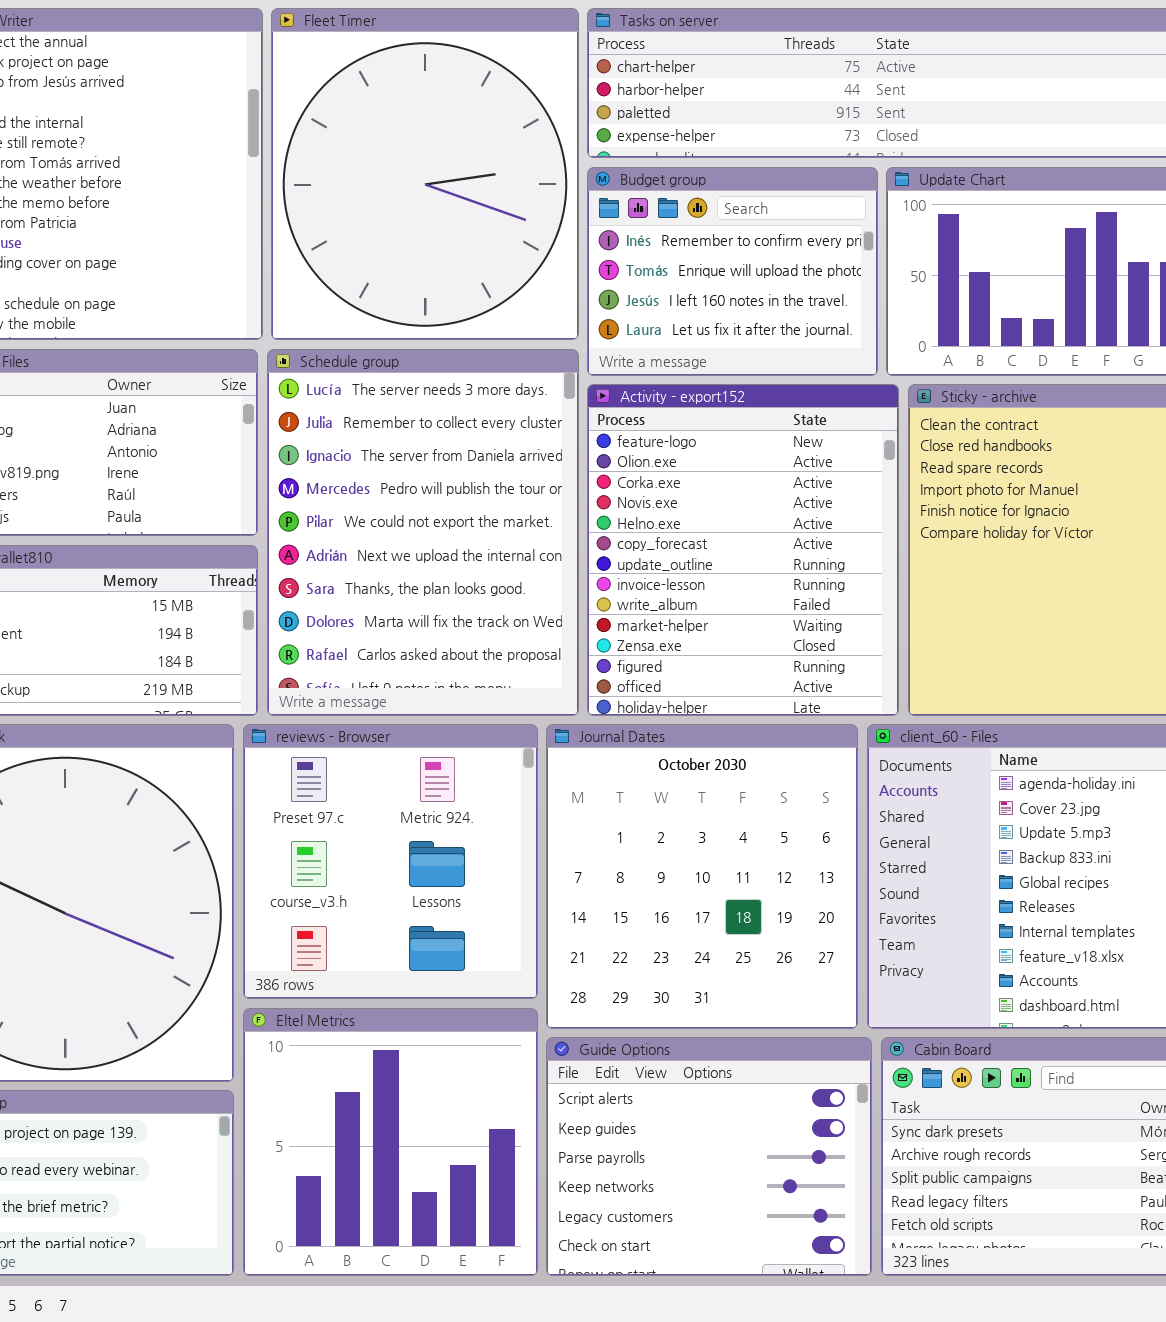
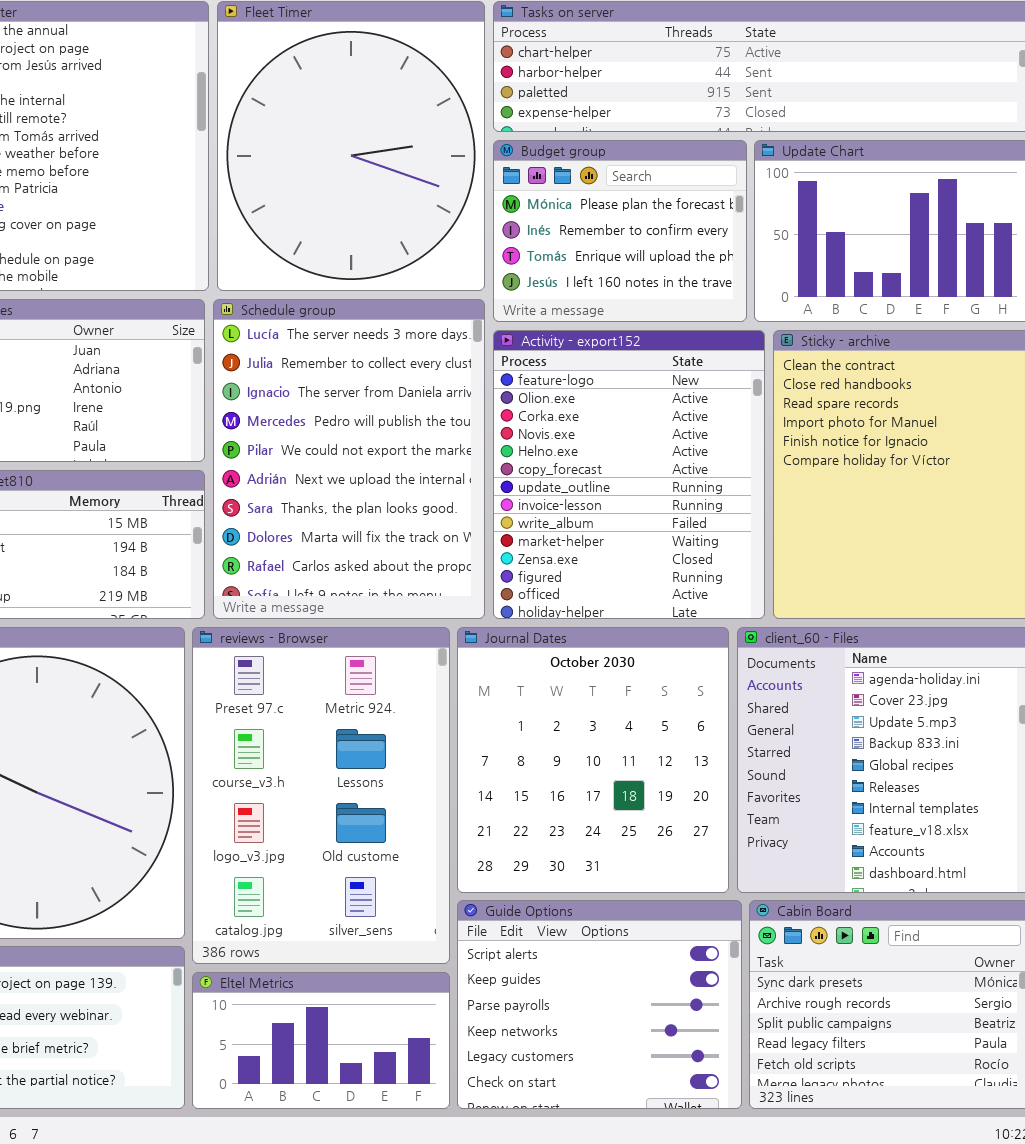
Budget group: [587,167,878,376] -> [493,140,747,322], scrolled up 1 row
reviews - Browser: [243,724,538,999] -> [192,627,450,964], resized
Eltel Metrics: [243,1008,538,1276] -> [192,972,450,1109], resized

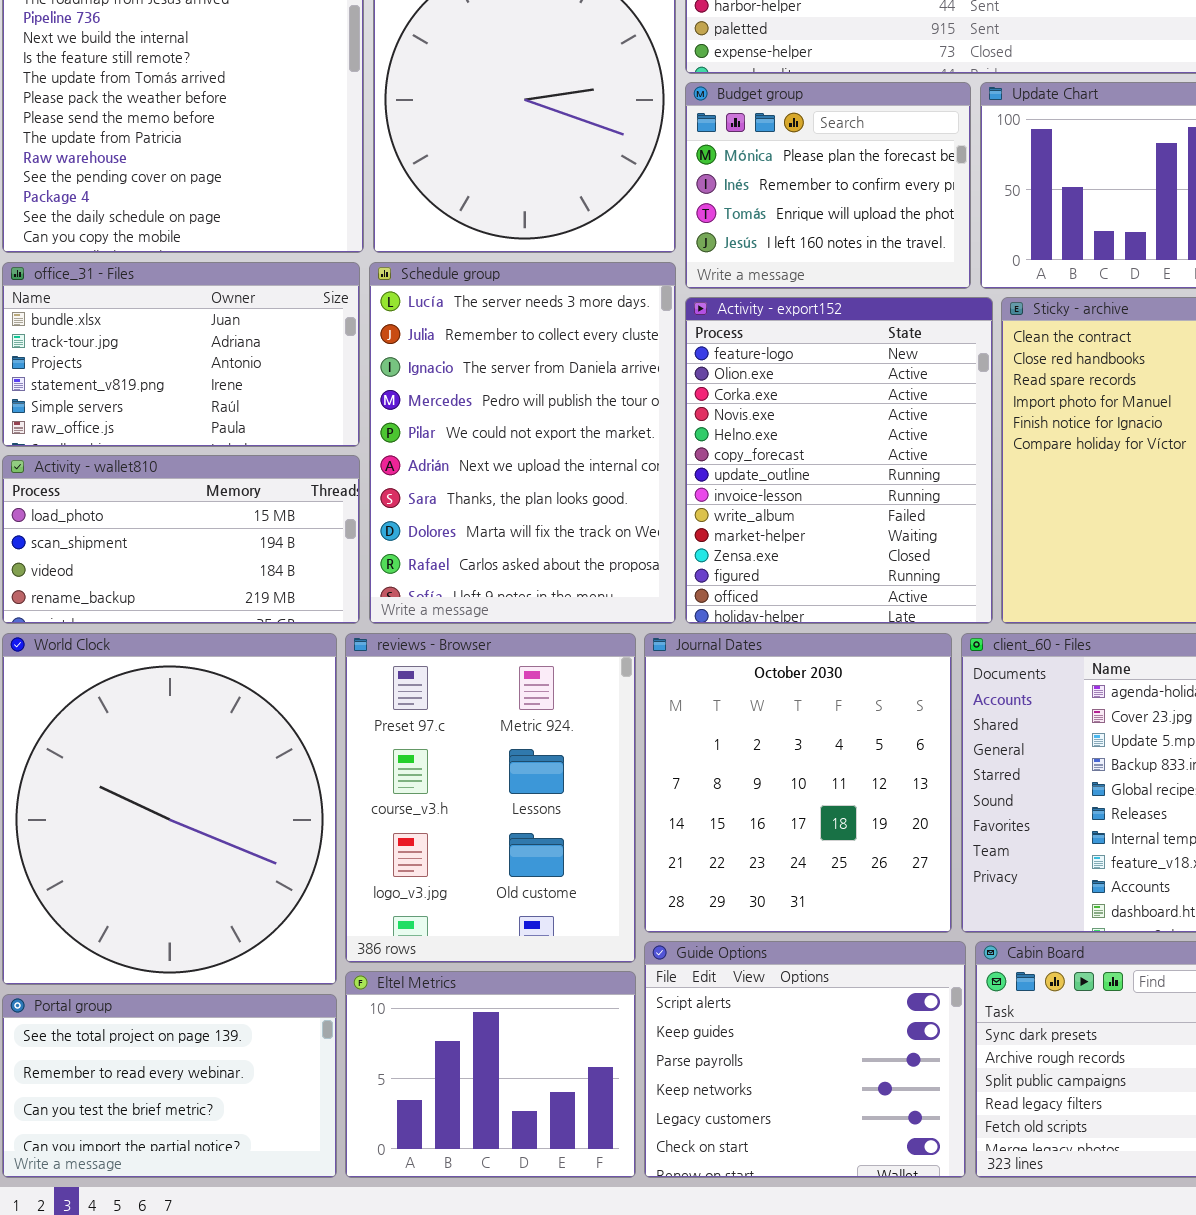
reviews - Browser: [192,627,450,964] -> [345,633,636,963], resized
Eltel Metrics: [192,972,450,1109] -> [345,971,636,1178], resized

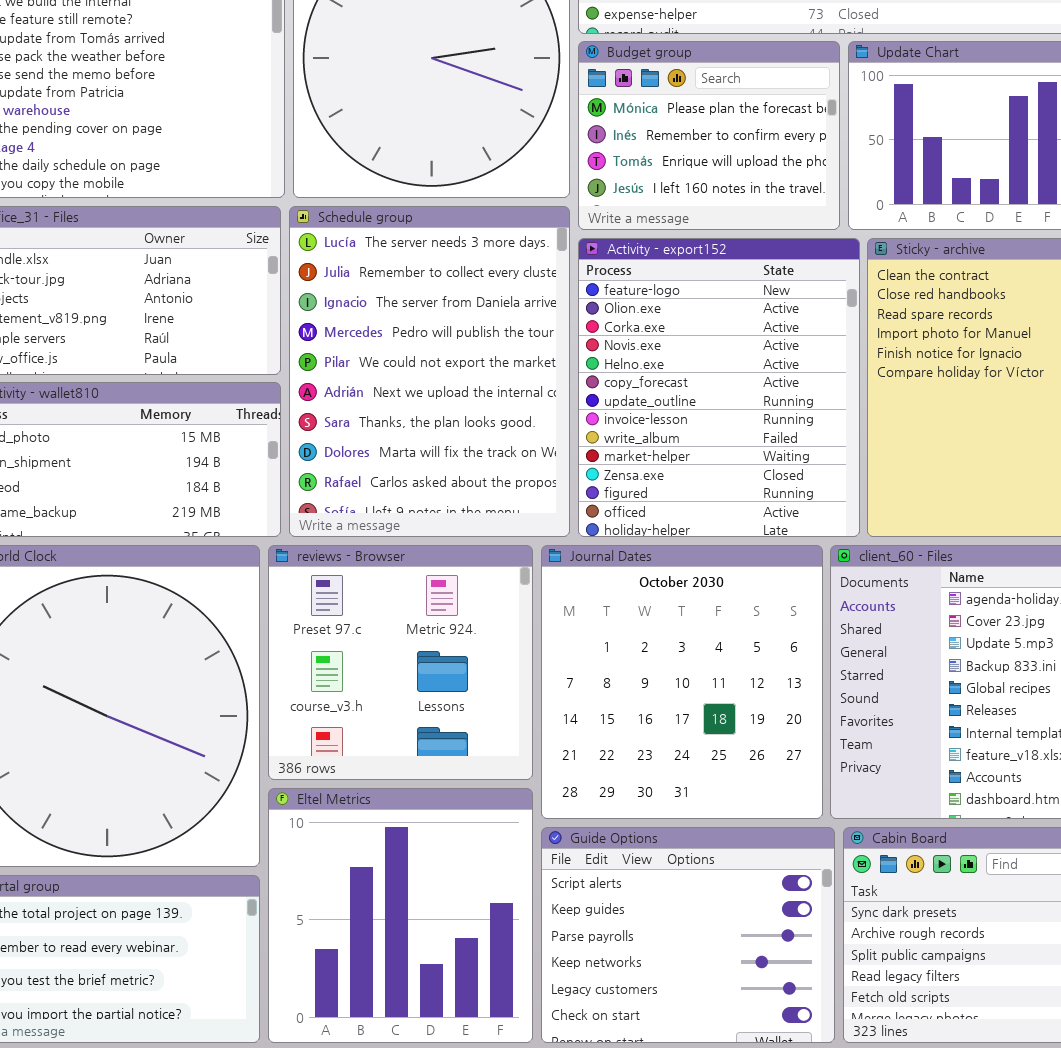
reviews - Browser: [345,633,636,963] -> [268,545,533,780], resized
Eltel Metrics: [345,971,636,1178] -> [268,788,533,1043], resized

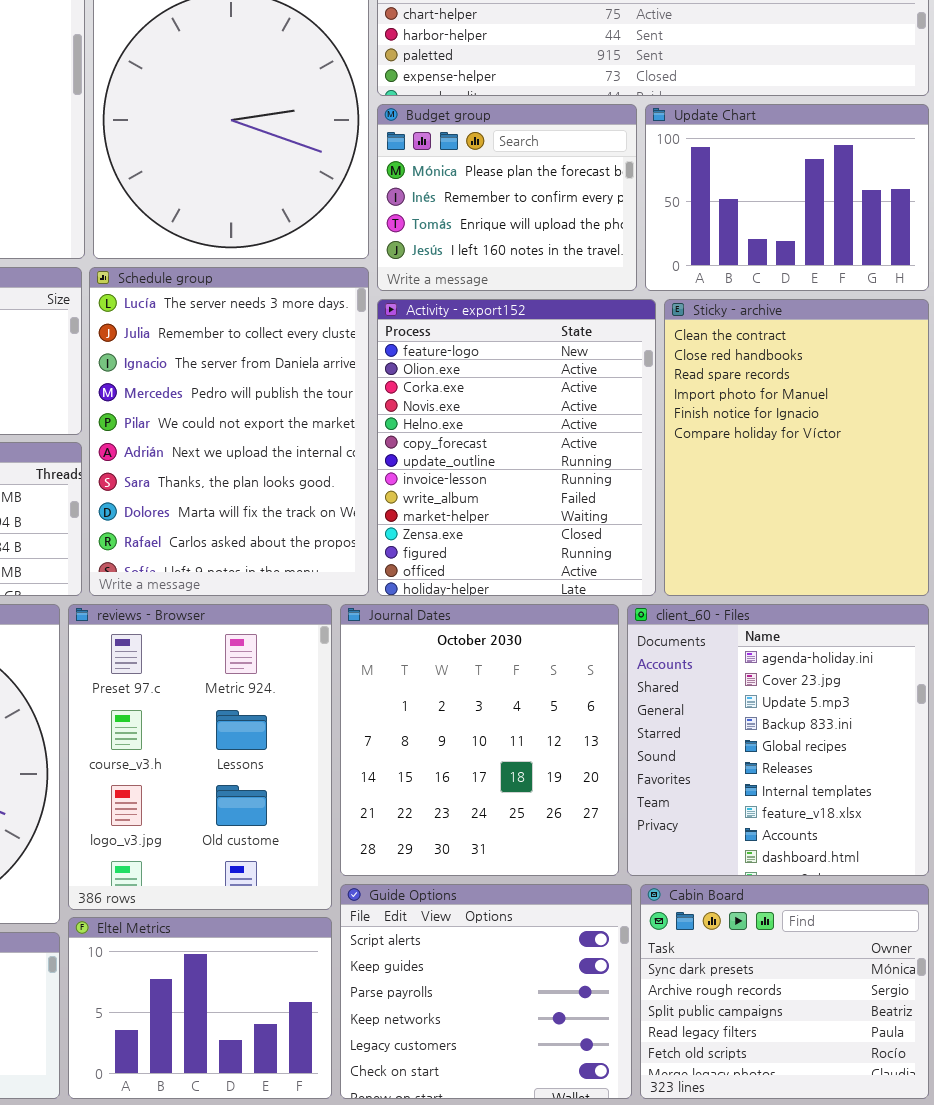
reviews - Browser: [268,545,533,780] -> [68,604,332,910], resized
Eltel Metrics: [268,788,533,1043] -> [68,917,332,1099], resized

